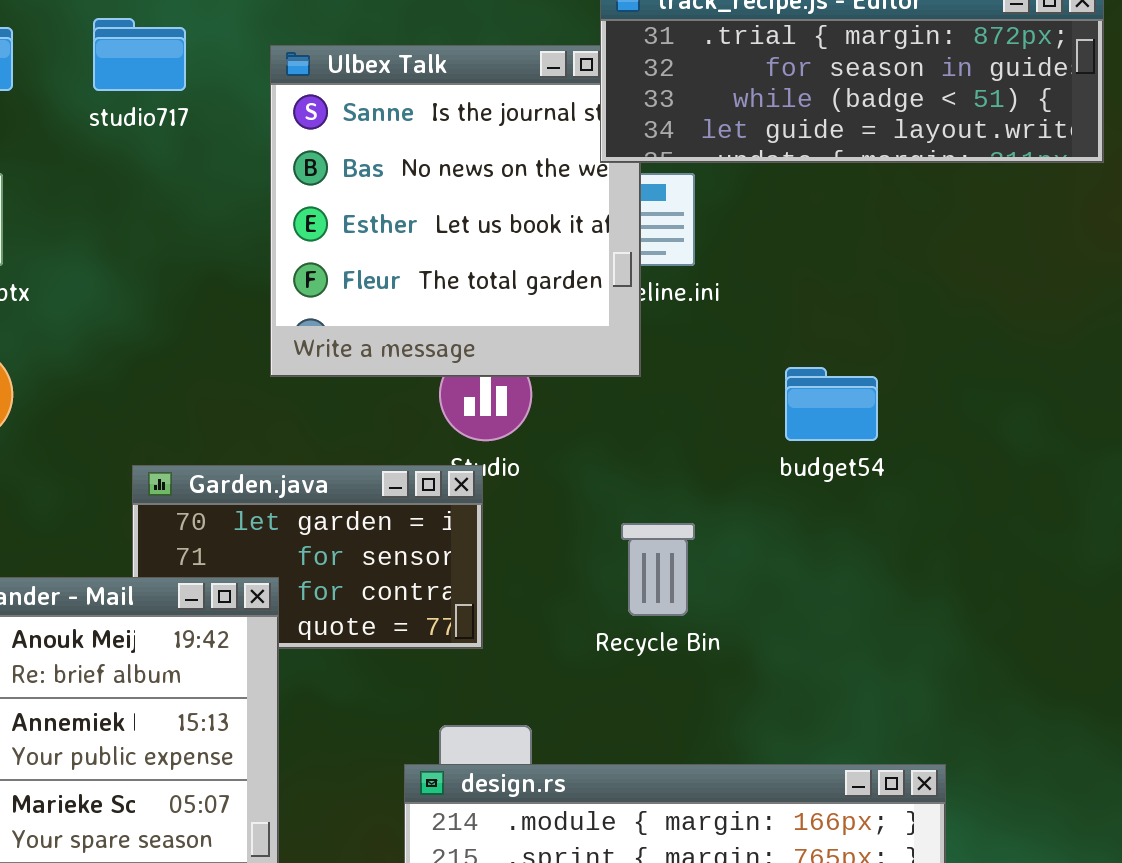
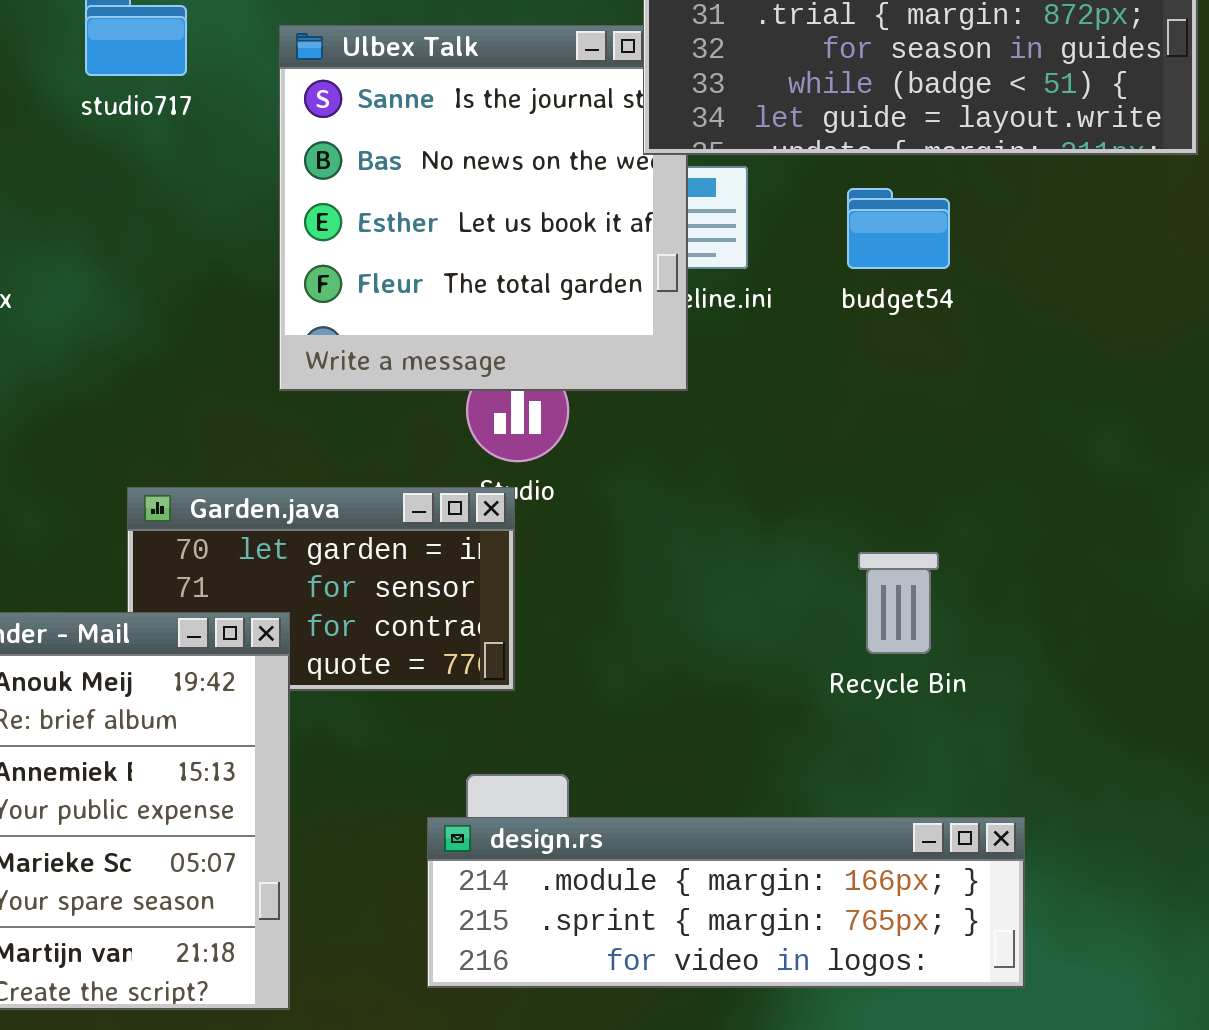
budget54: [785,367,878,441] -> [847,188,950,269], moved
Recycle Bin: [621,523,695,616] -> [858,552,939,654], moved

